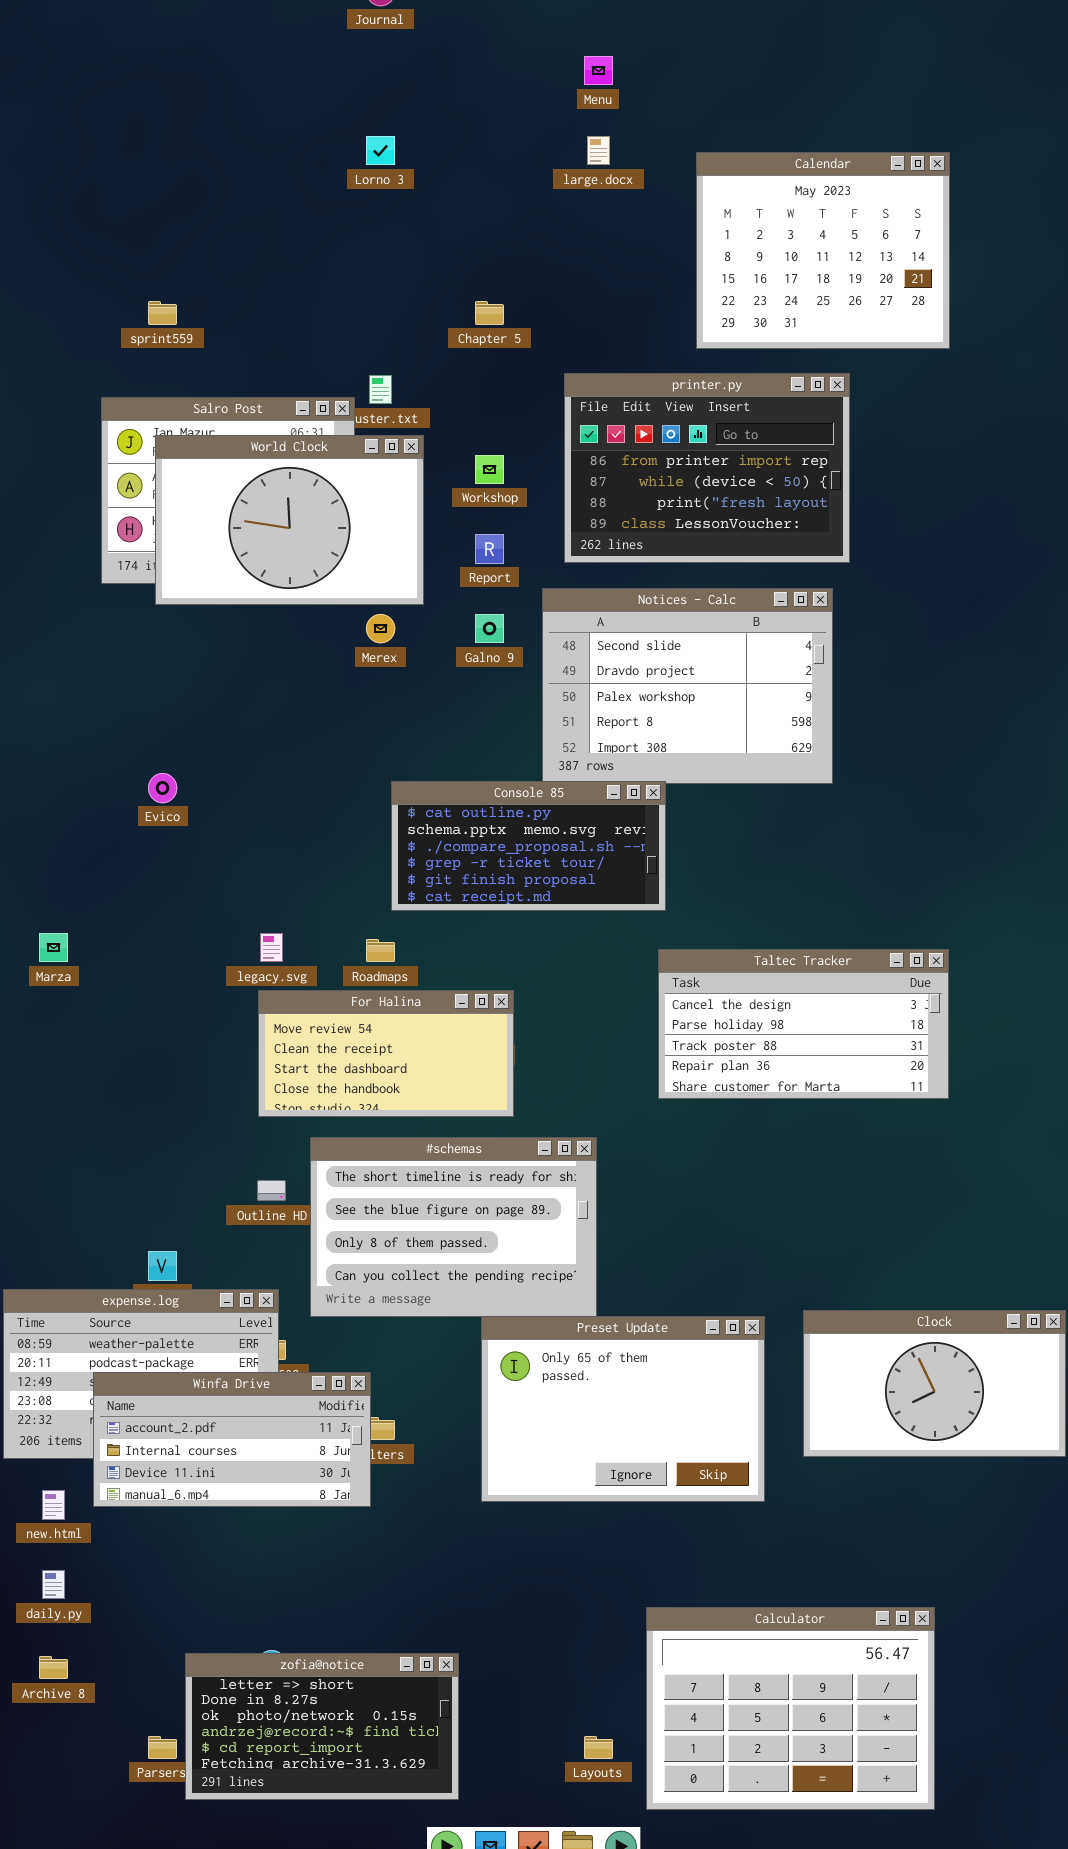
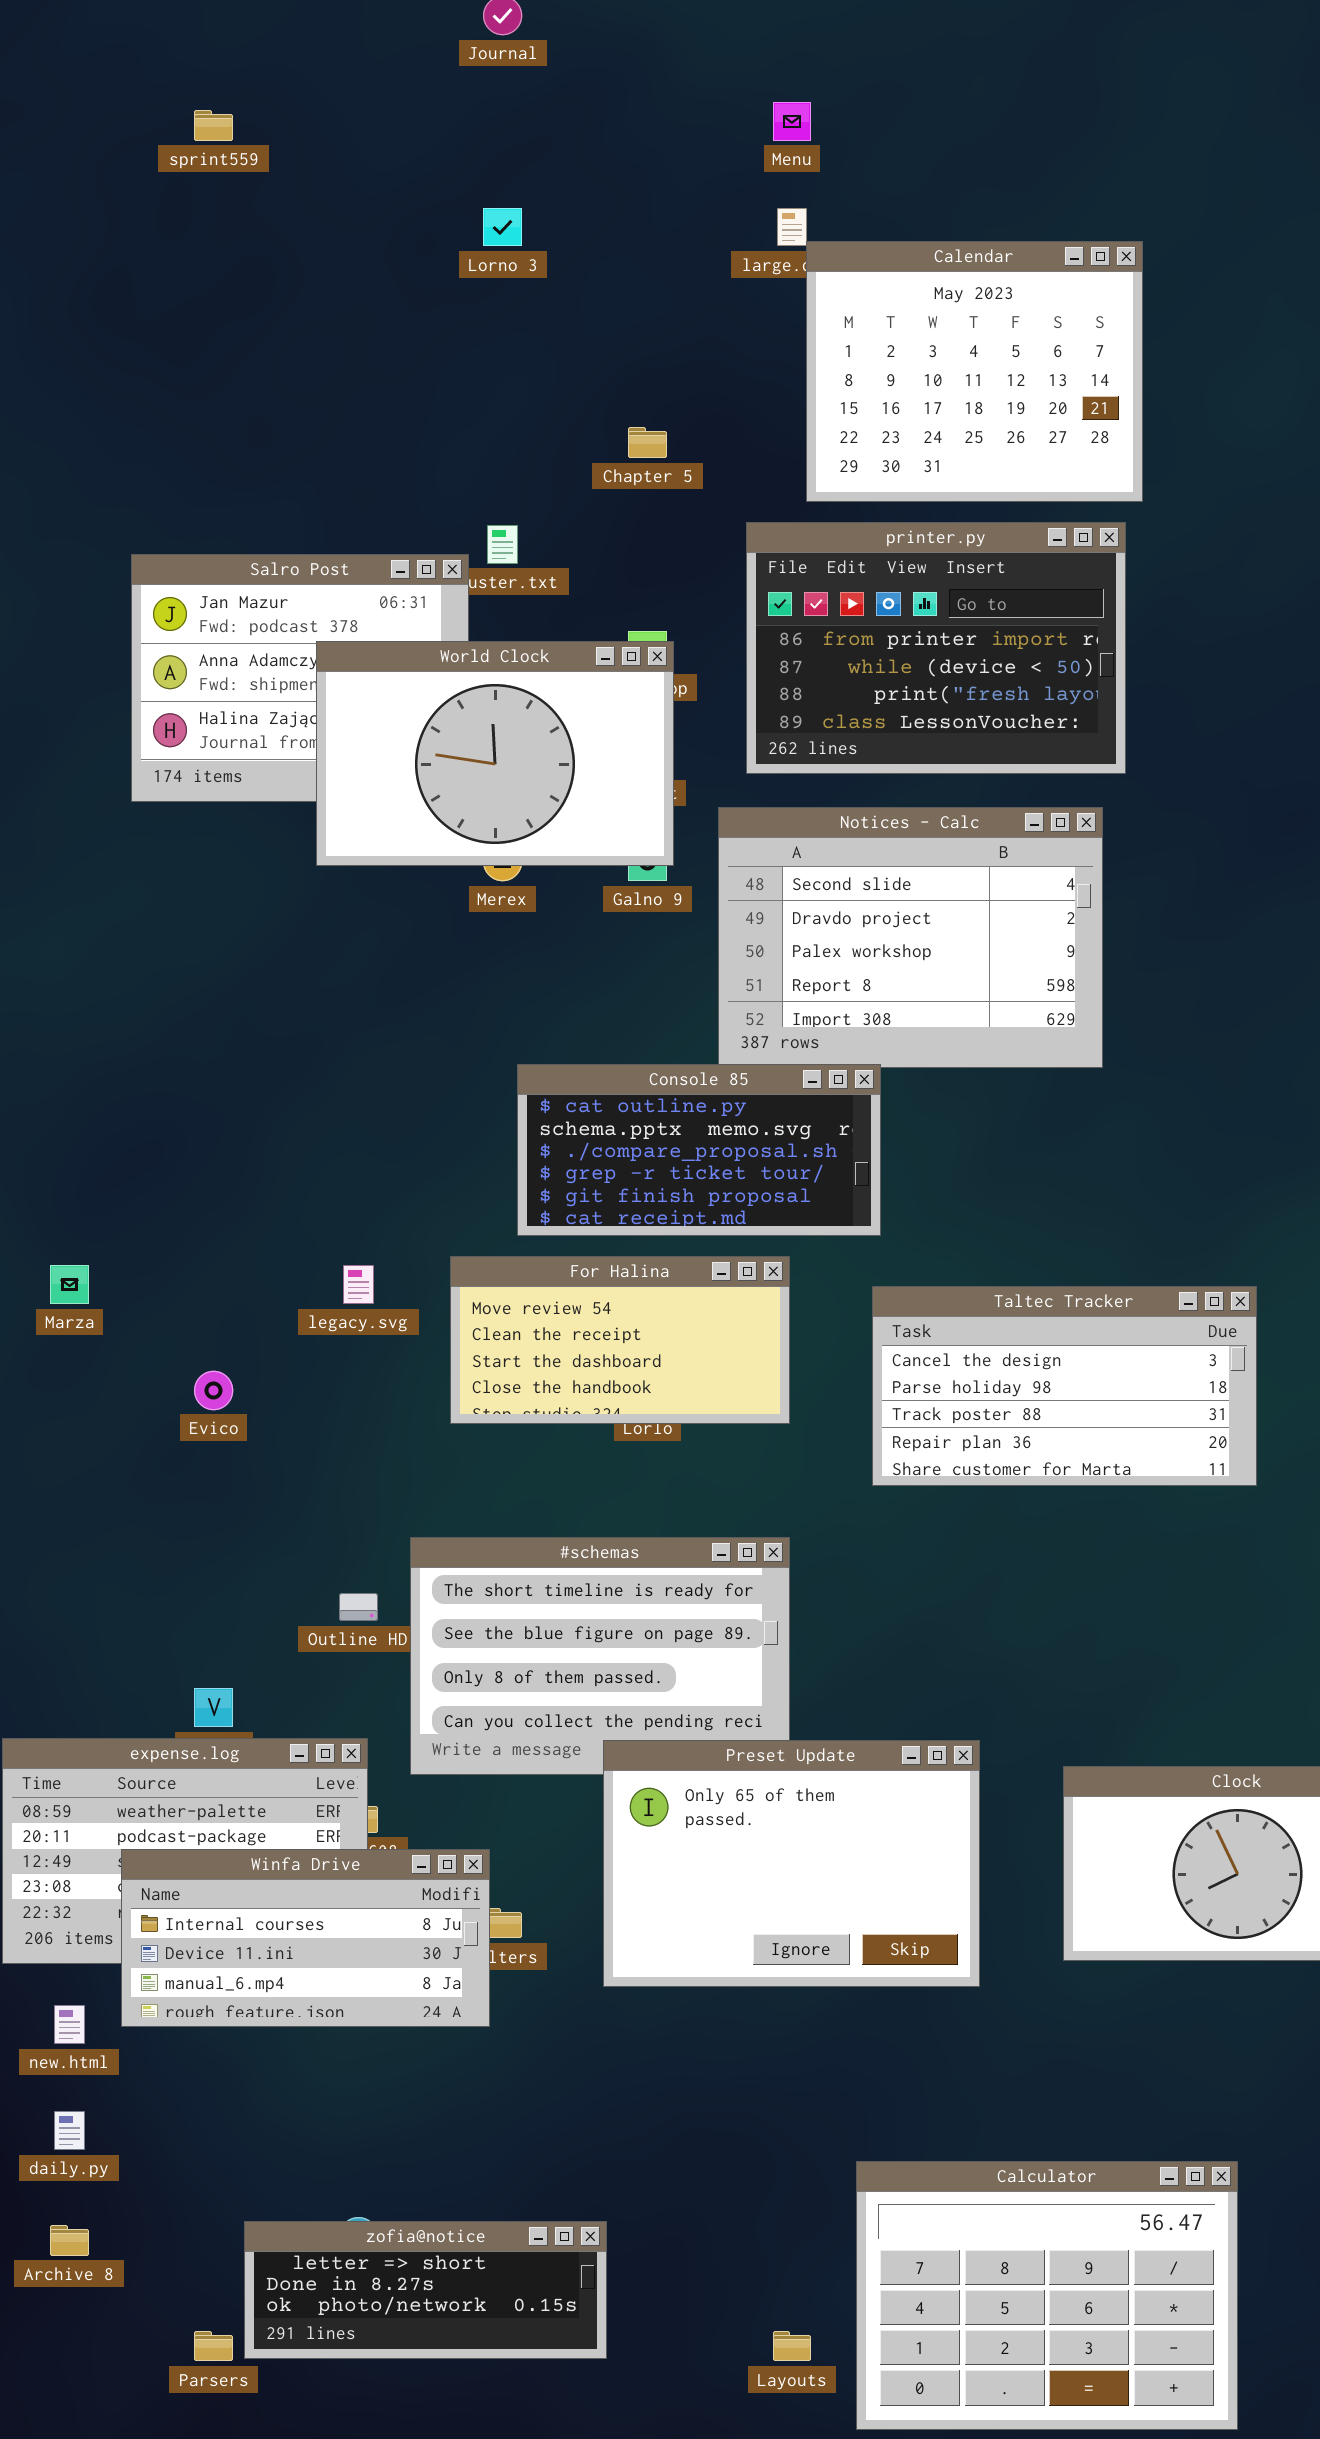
Calendar: [696,152,950,349] -> [806,241,1143,502], moved
sprint559: [148,301,177,325] -> [194,110,233,141], moved
World Clock: [155,435,424,605] -> [316,641,674,866], moved
Evico: [148,773,177,803] -> [194,1371,233,1410], moved
For Halina: [258,990,514,1117] -> [450,1256,790,1424], moved
Preset Update: [481,1316,765,1502] -> [603,1740,980,1987], moved
Winfa Drive: [93,1372,371,1507] -> [121,1849,490,2027], scrolled down 1 row
zofia@notice: [185,1653,459,1800] -> [244,2221,607,2359], resized

